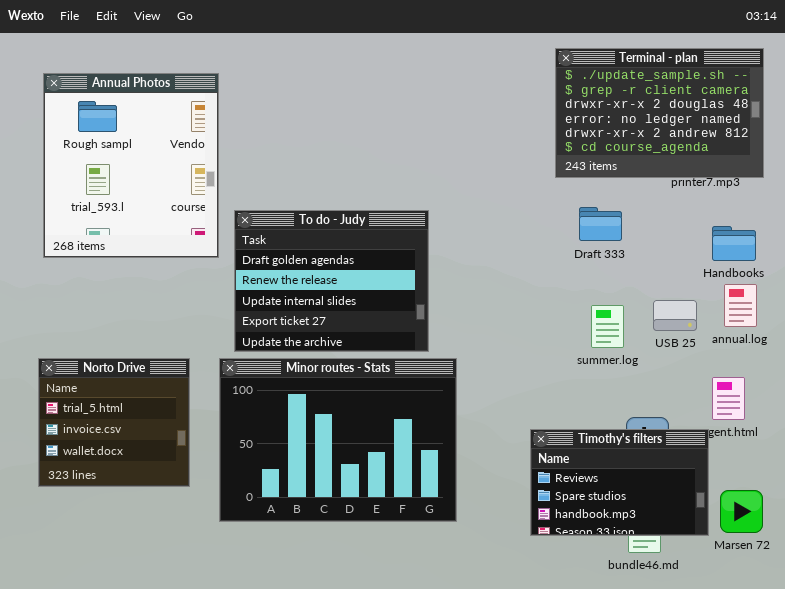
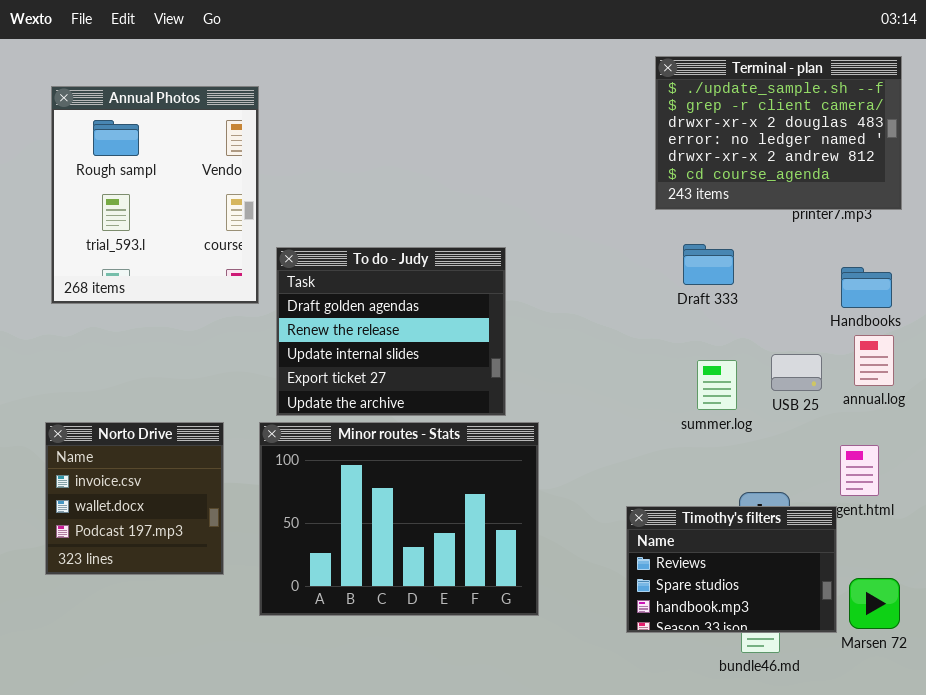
Norto Drive: [38,358,190,487] -> [45,422,224,575], scrolled down 1 row

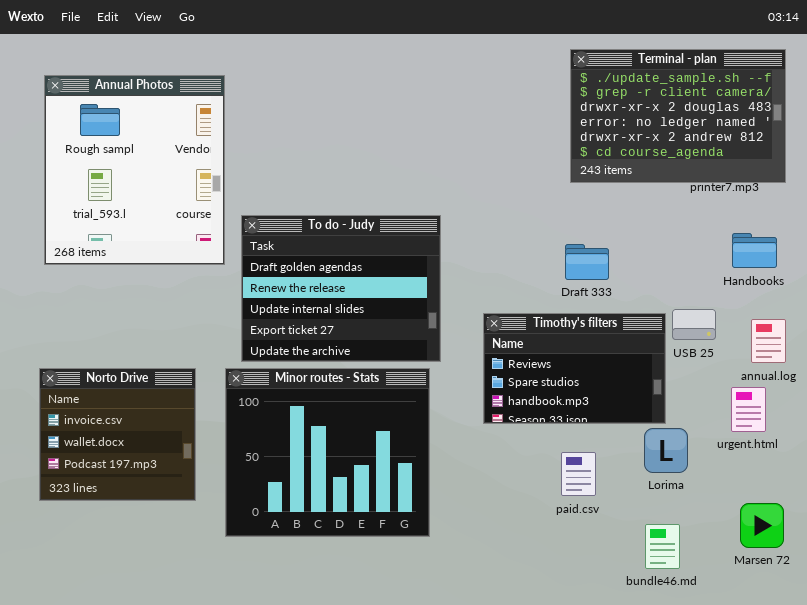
Draft 333: [683,244,734,285] -> [565,244,609,280], moved
annual.log: [854,335,894,386] -> [751,319,786,363], moved
Minor routes - Stats: [259,422,539,616] -> [225,368,430,537], resized
Timothy's filters: [626,506,837,633] -> [483,313,666,424], moved

